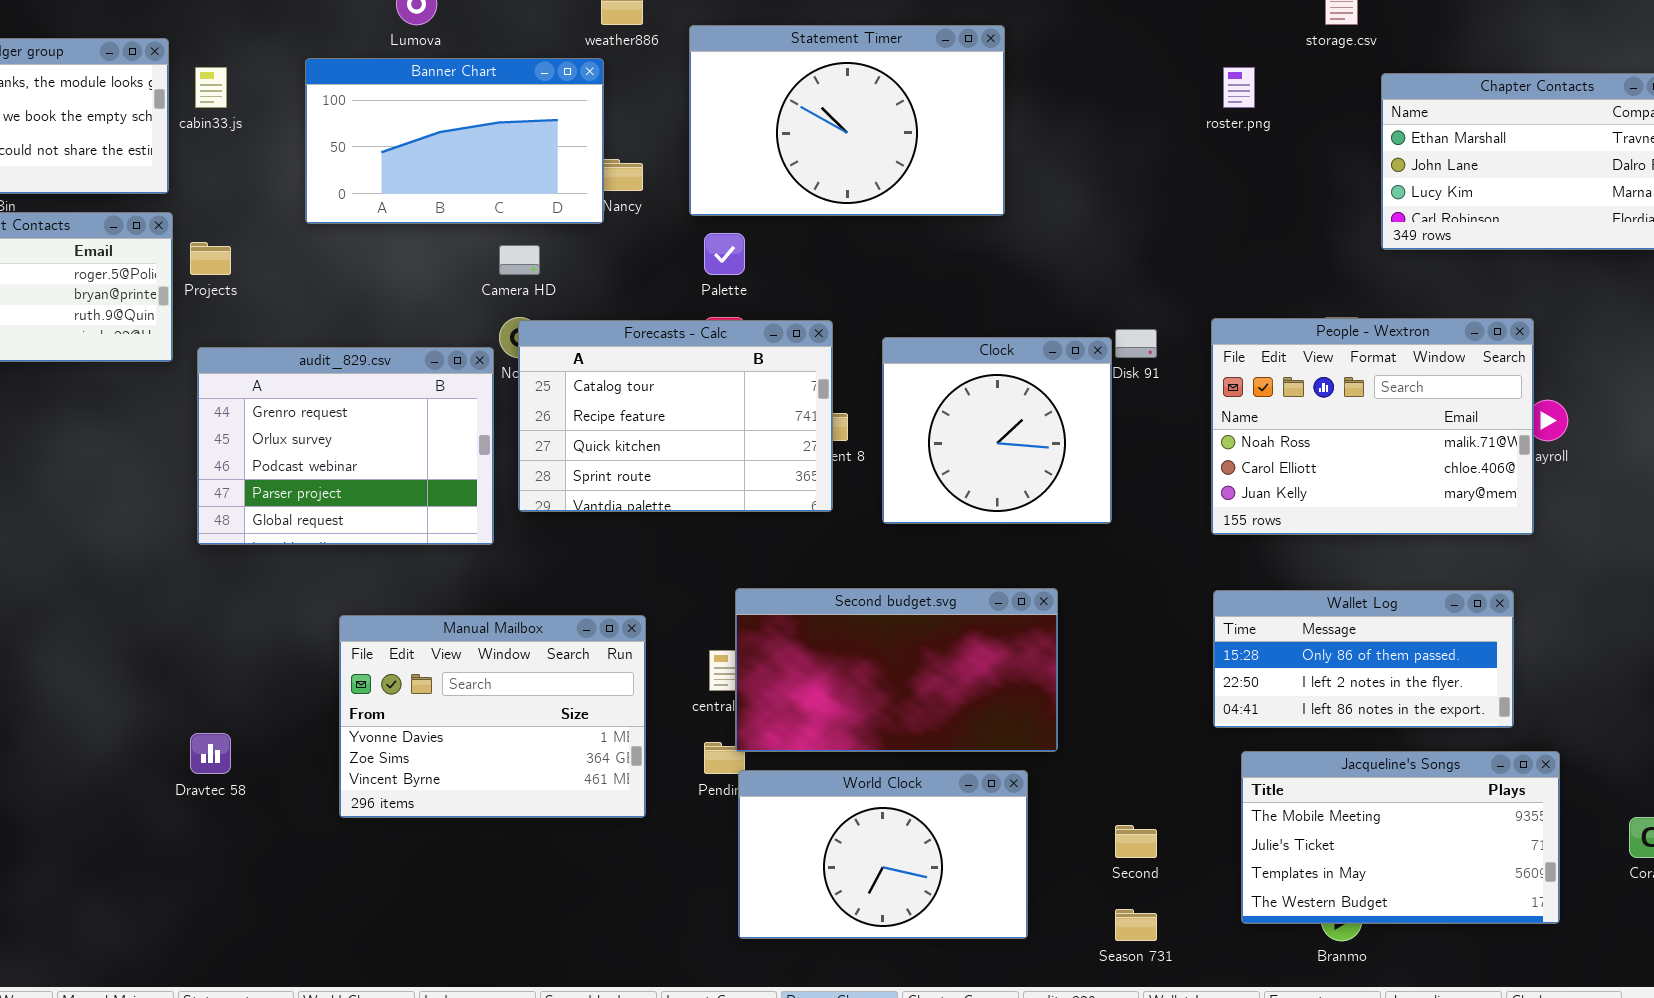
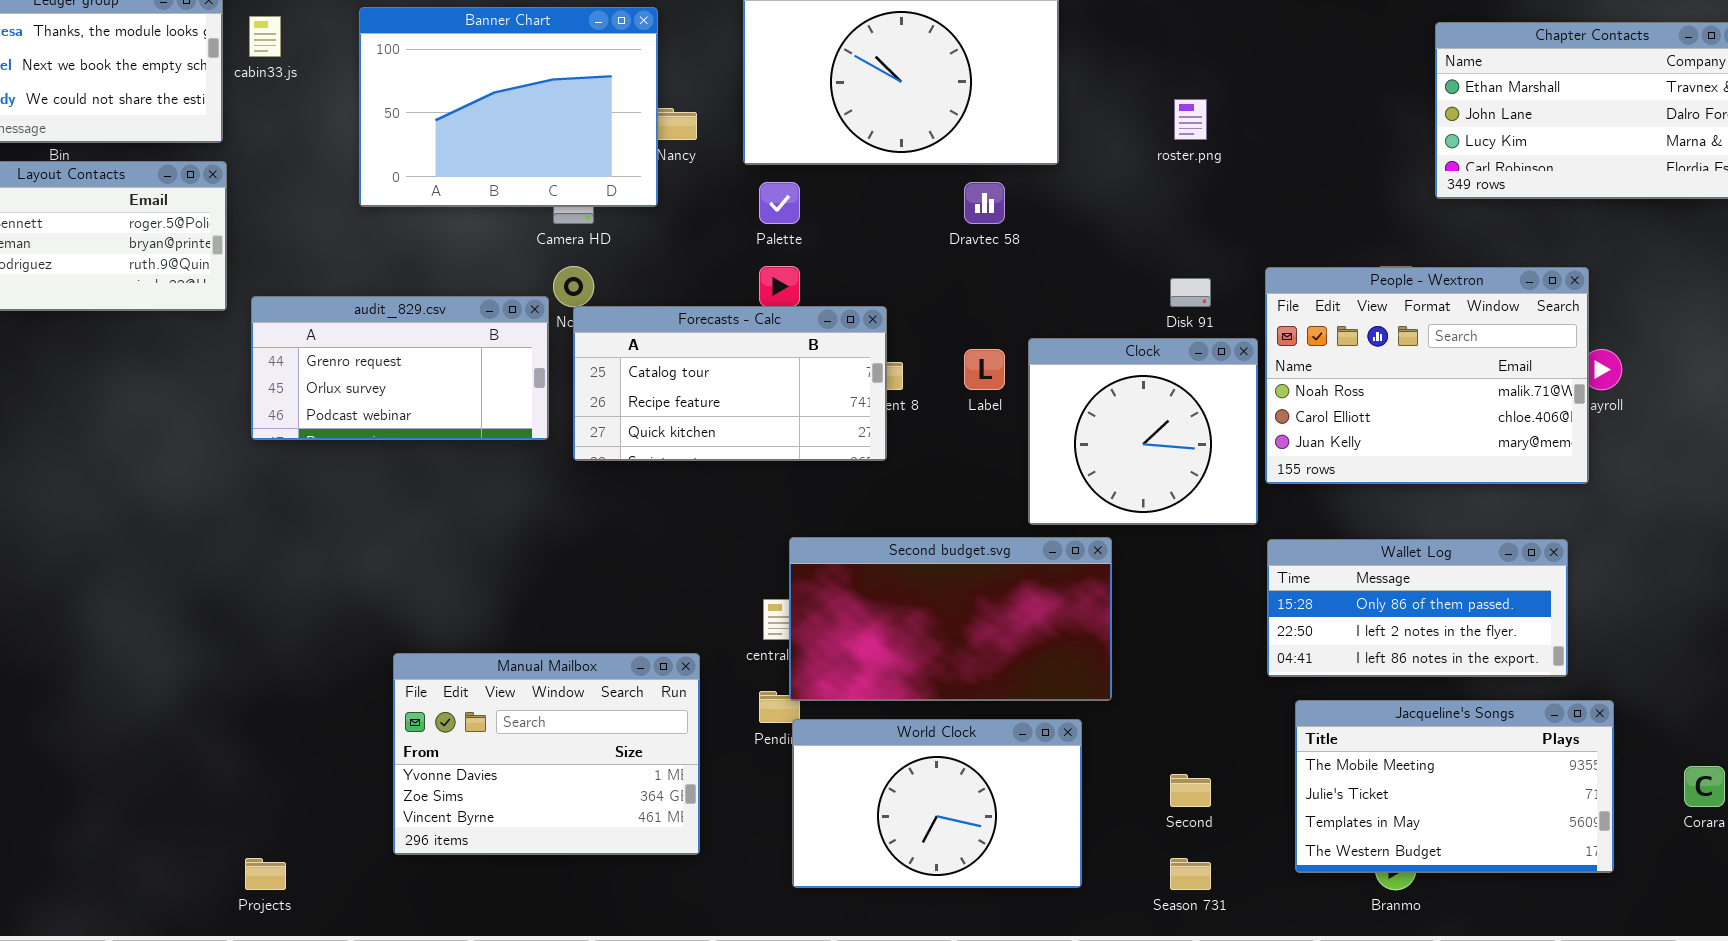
Banner Chart: [305,58,604,224] -> [359,7,658,207], resized
roster.png: [1223,67,1255,108] -> [1174,99,1207,140], moved
Projects: [190,242,231,275] -> [245,858,286,890], moved
Forecasts - Calc: [518,320,833,512] -> [573,306,887,461], resized
Clock: [882,337,1112,524] -> [1028,338,1258,525], moved
audit_829.csv: [197,347,494,545] -> [251,296,549,440], resized
Manual Mailbox: [339,615,646,818] -> [393,653,700,855], moved
Dravtec 58: [190,733,231,774] -> [964,182,1005,224], moved

